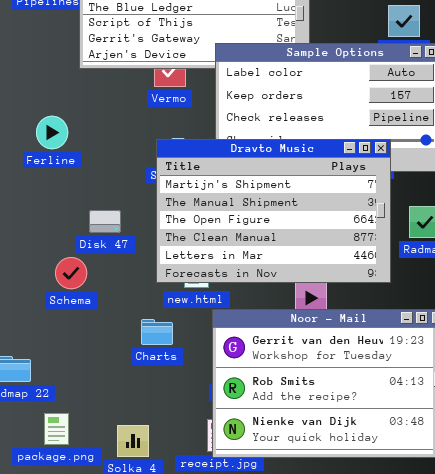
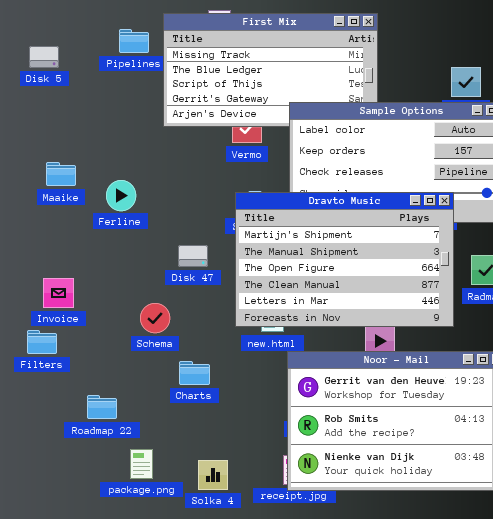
Ferline: [36,116,68,149] -> [106,180,136,211], moved
Disk 47: [89,210,121,233] -> [178,245,208,267], moved
Charts: [141,319,173,345] -> [179,361,210,385], moved

